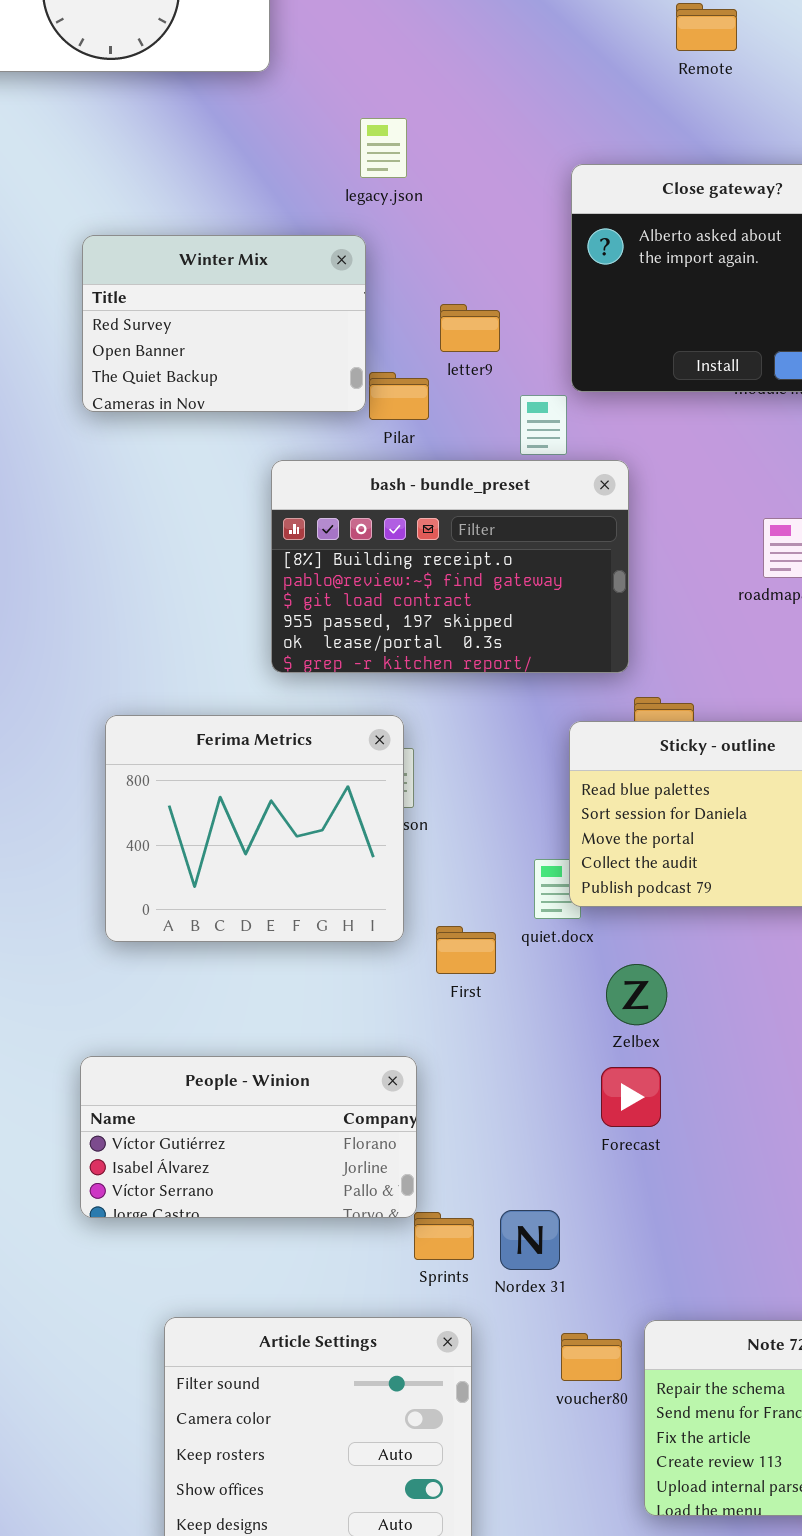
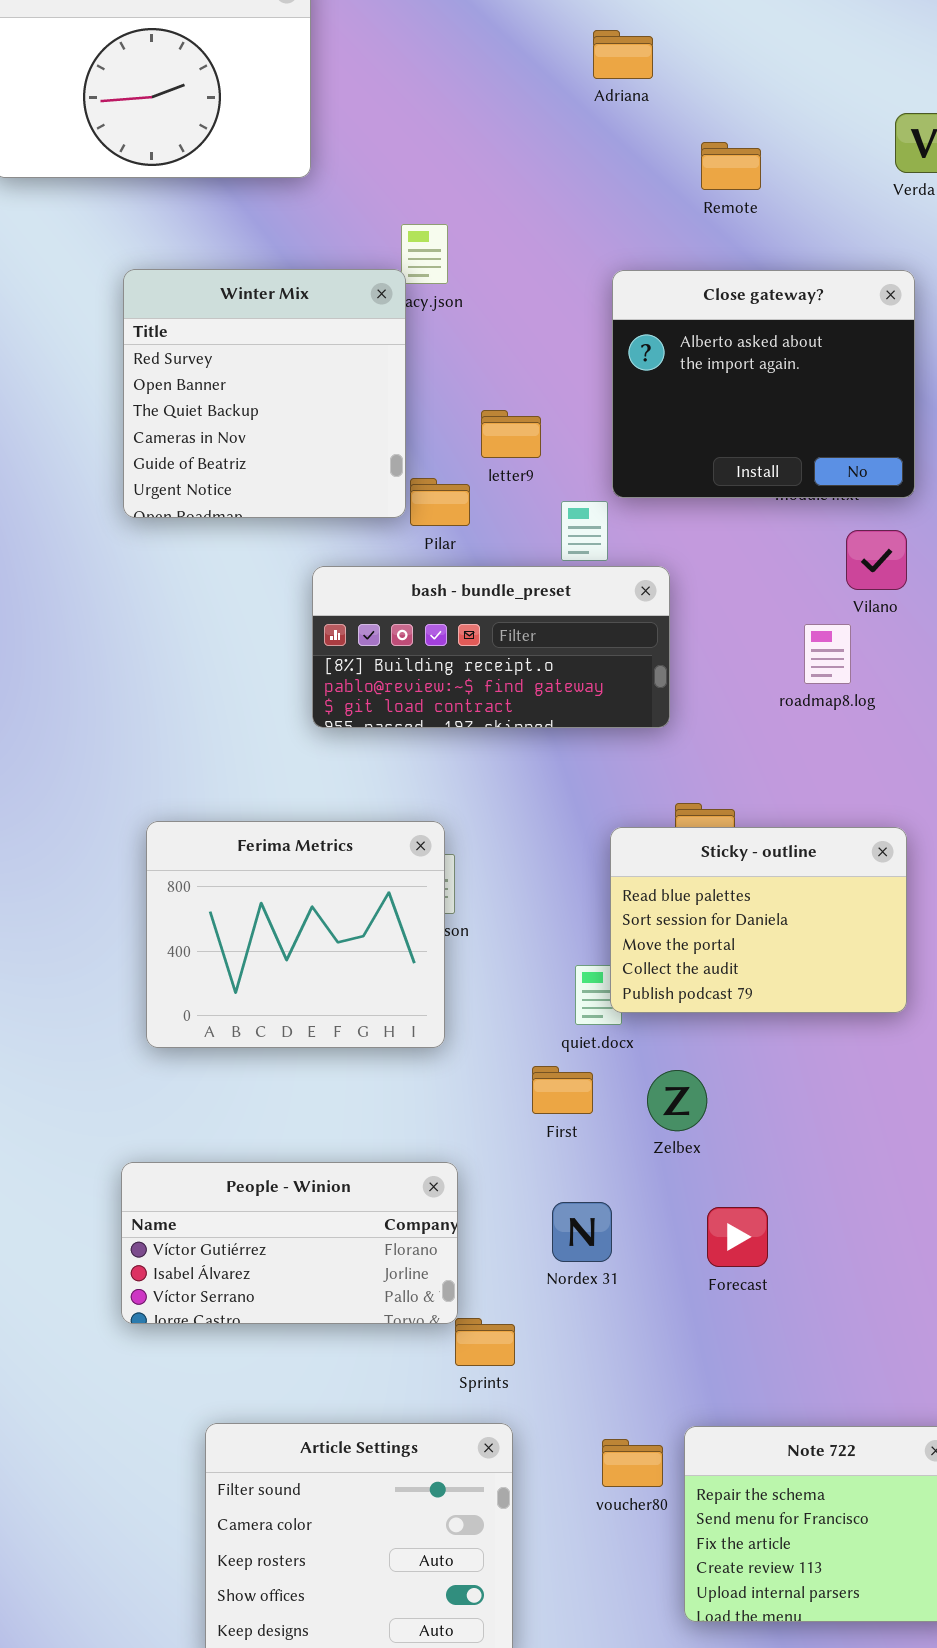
Remote: [676,3,737,51] -> [701,142,761,190], moved
Winter Mix: [82,235,366,412] -> [123,269,406,518], resized
bash - bundle_preset: [271,460,629,673] -> [312,566,670,728], resized
First: [436,926,496,974] -> [532,1066,593,1114], moved
Forecast: [601,1067,661,1127] -> [707,1207,768,1267], moved
Nordex 31: [500,1210,560,1270] -> [552,1202,612,1262], moved

